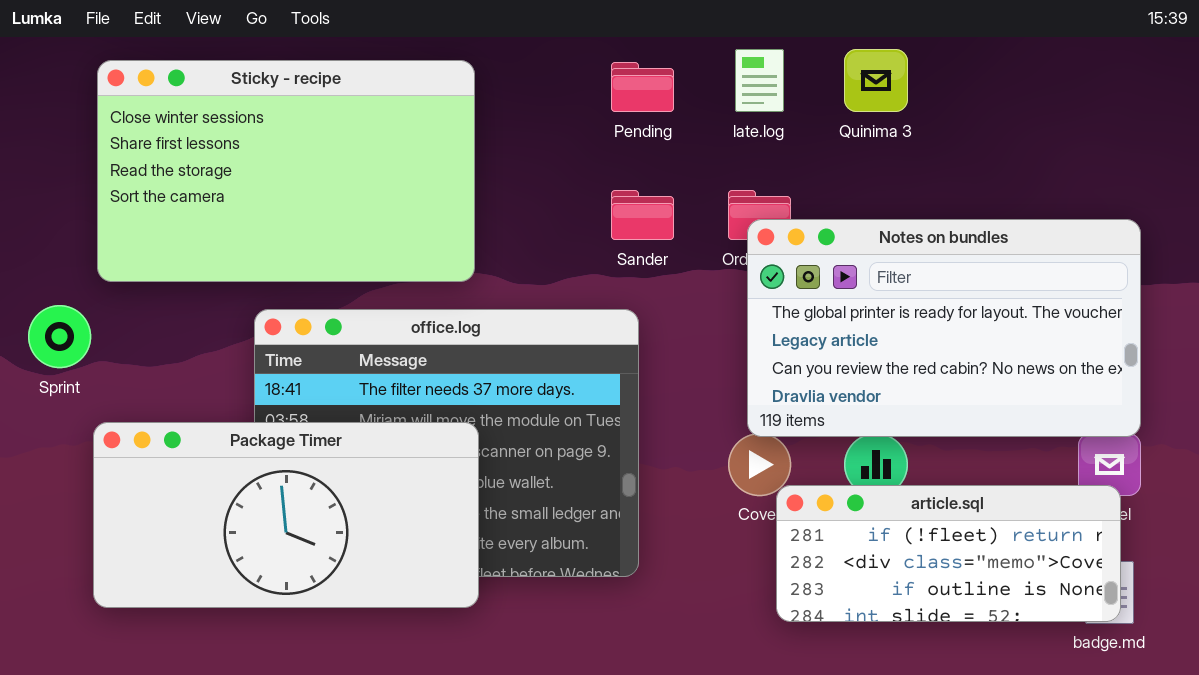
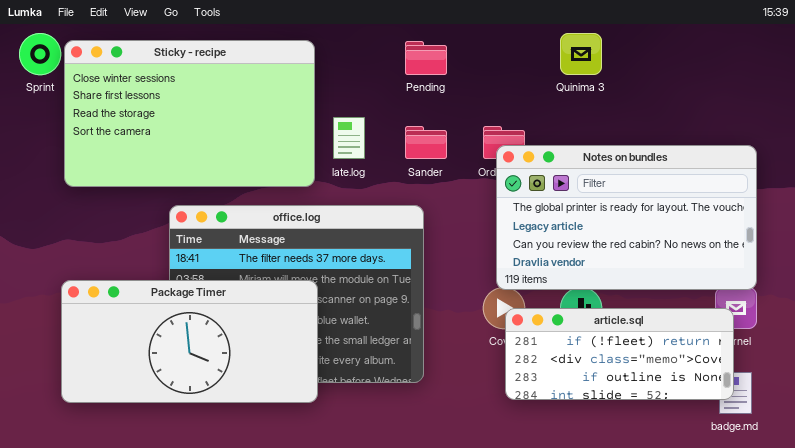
late.log: [735,49,784,112] -> [333,117,365,159], moved
Sprint: [28,305,91,368] -> [19,33,61,75], moved
article.sql: [776,485,1121,622] -> [505,308,734,400], moved

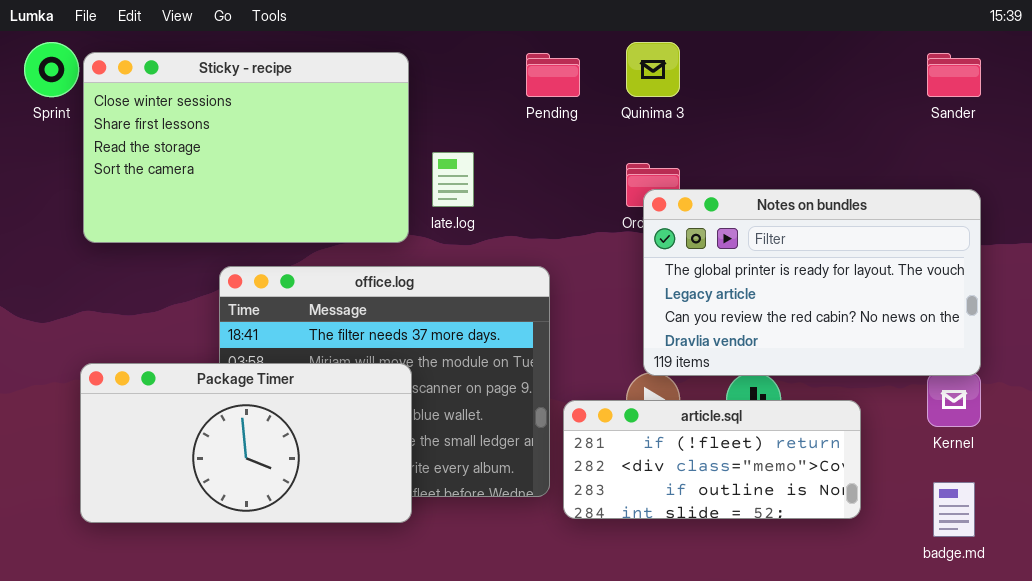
Quinima 3: [560,33,602,75] -> [626,42,680,97], moved
Sander: [405,126,447,159] -> [927,53,981,97], moved
article.sql: [505,308,734,400] -> [563,400,861,519], moved

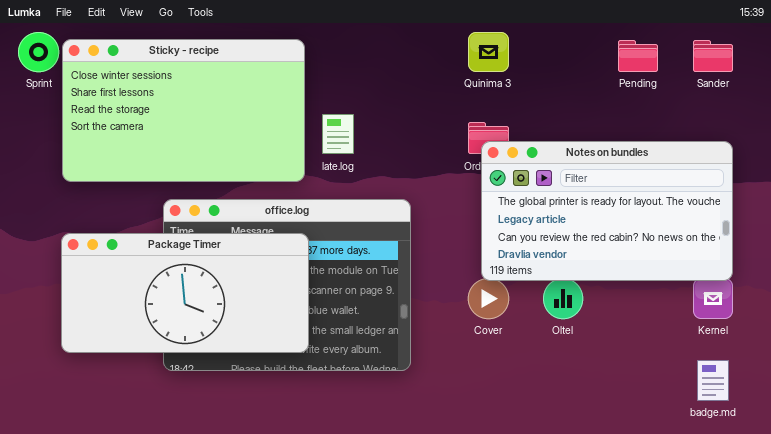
Pending: [526,53,580,97] -> [618,40,658,72], moved
Package Timer: [80,363,412,523] -> [61,233,309,353], moved
article.sql: [563,400,861,519] -> none, closed

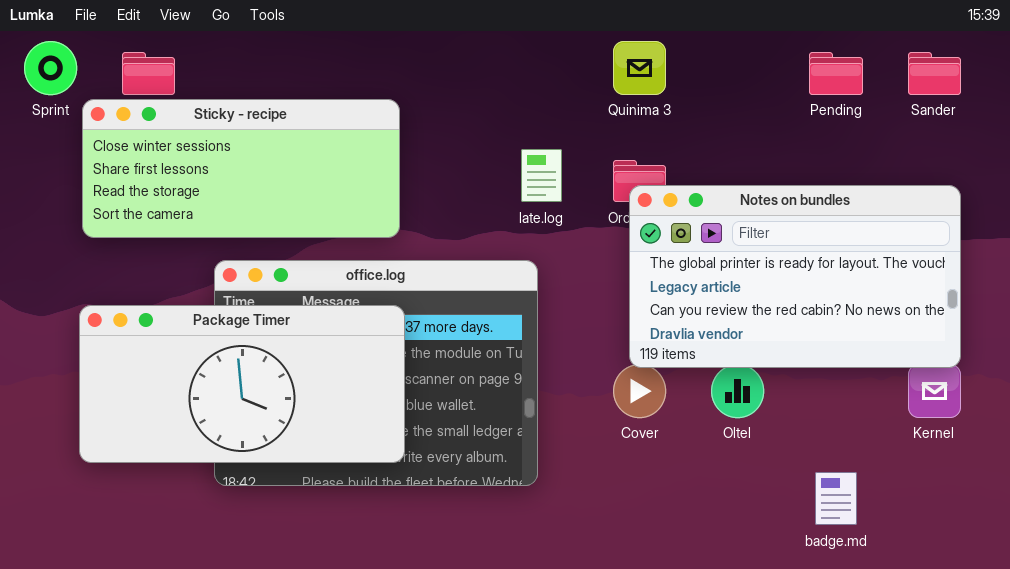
Sticky - recipe: [62,39,305,182] -> [82,99,400,238], resized
late.log: [322,114,354,154] -> [521,149,562,202], moved
badge.md: [697,360,729,401] -> [815,472,857,525], moved

